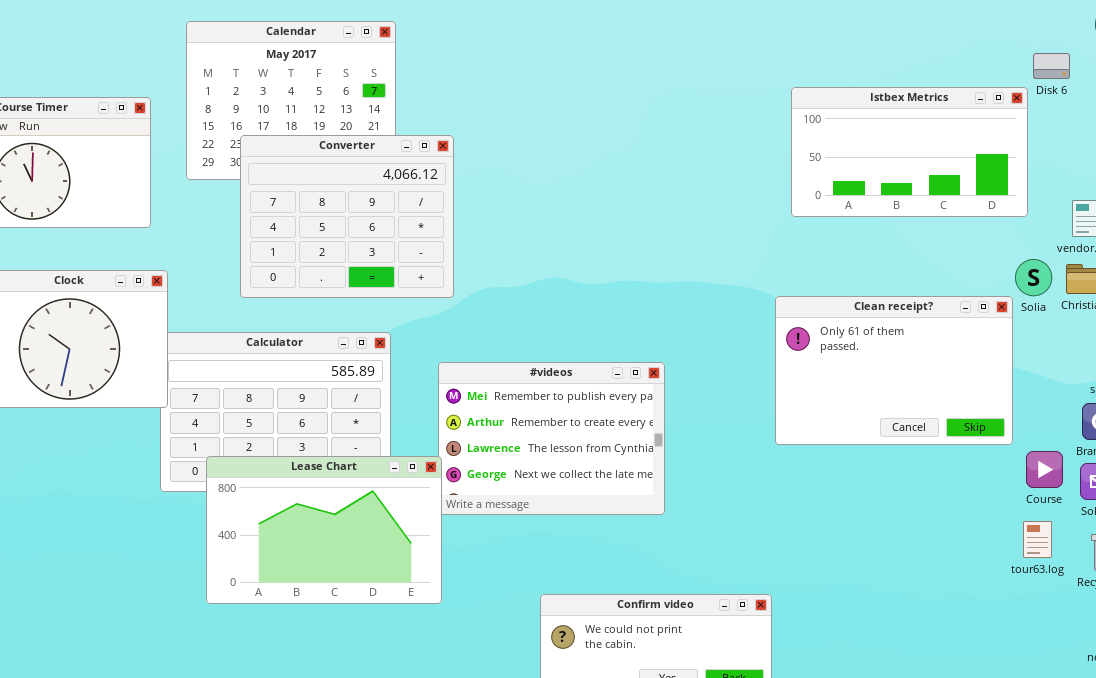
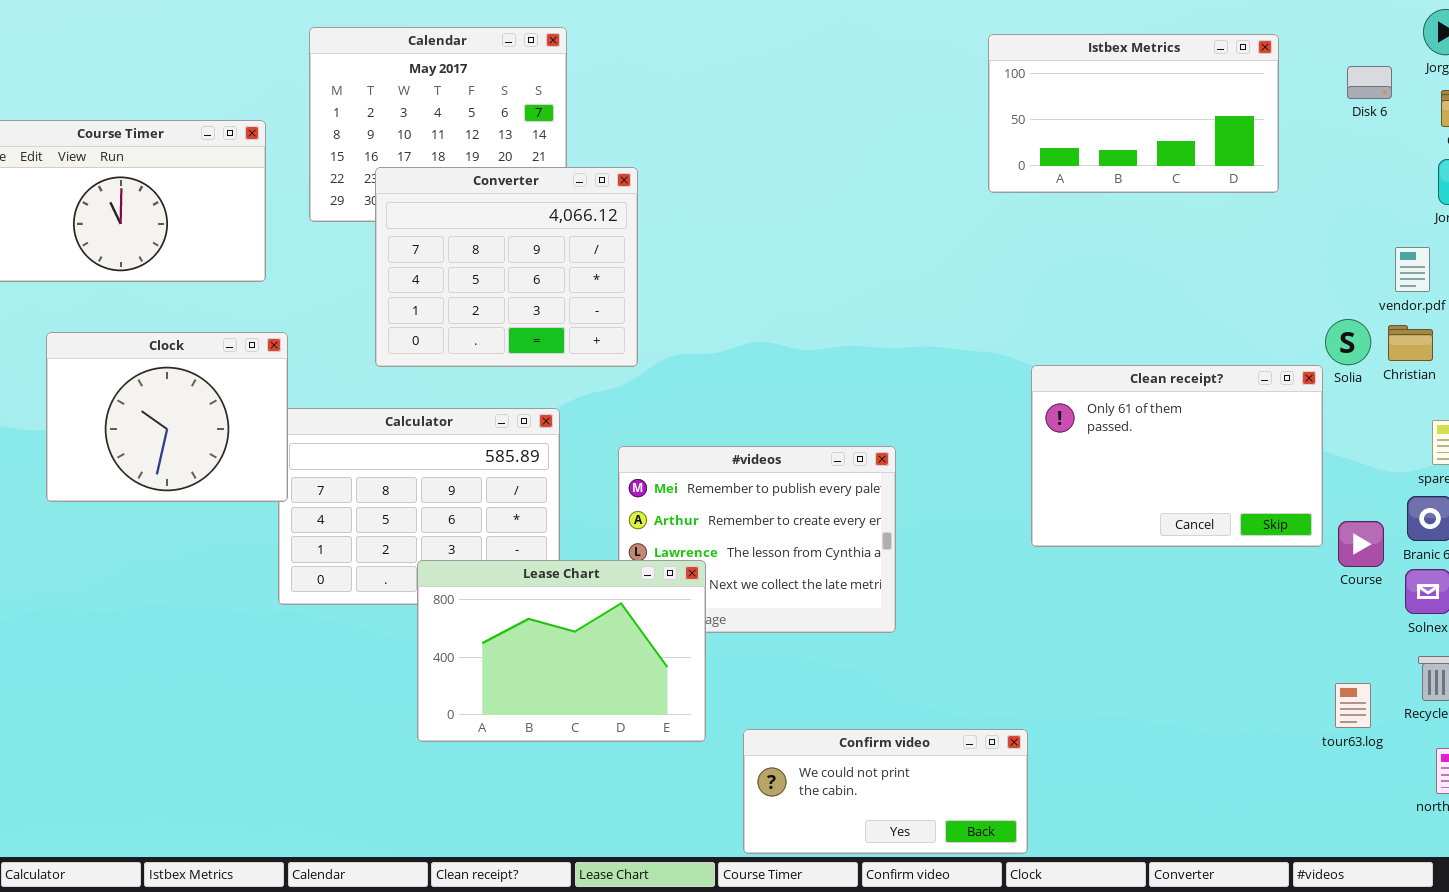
Istbex Metrics: [791,87,1028,217] -> [988,34,1279,193], moved
Course: [1026,451,1063,488] -> [1338,521,1384,567], moved
Lease Chart: [206,456,442,604] -> [417,560,706,742], moved
tour63.log: [1023,521,1052,558] -> [1335,683,1371,728], moved

